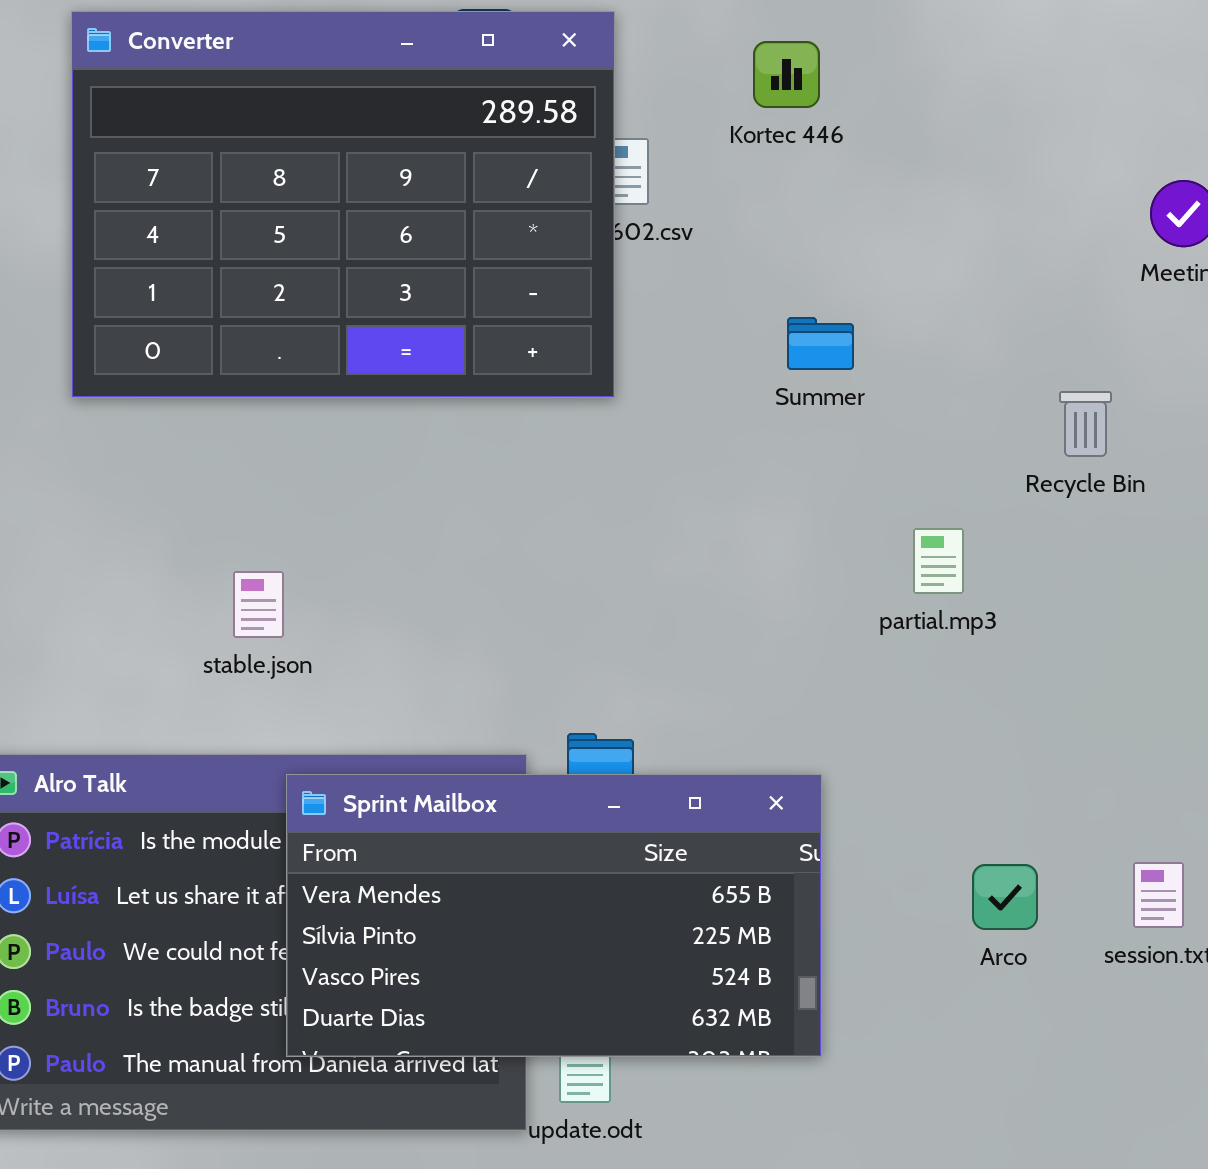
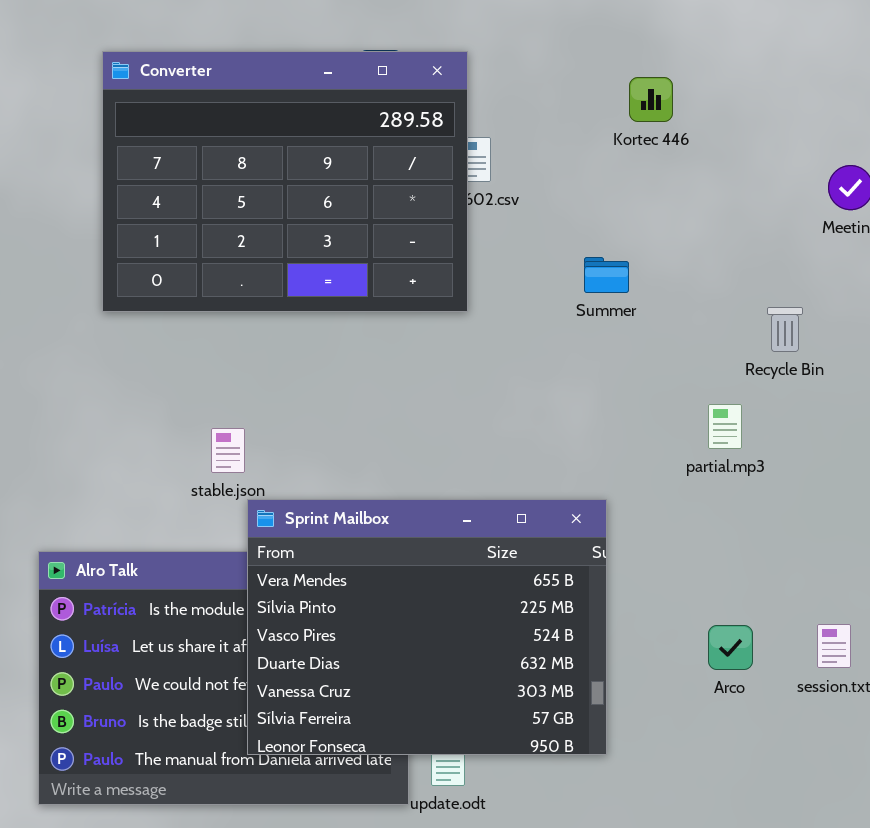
Kortec 446: [753,41,820,108] -> [629,77,673,122], moved
partial.mp3: [913,528,964,594] -> [708,404,742,449], moved
Sprint Mailbox: [286,774,822,1057] -> [247,499,607,755], resized

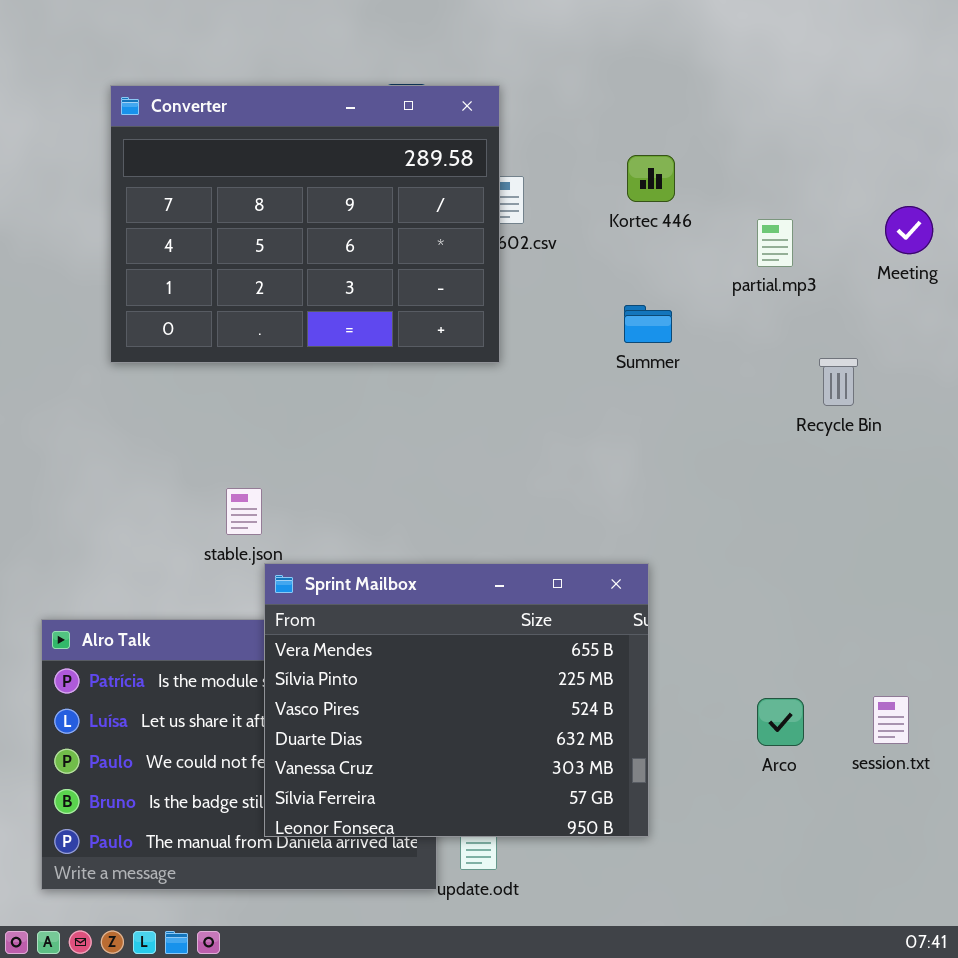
Kortec 446: [629,77,673,122] -> [627,155,675,202], moved
partial.mp3: [708,404,742,449] -> [757,219,793,267], moved

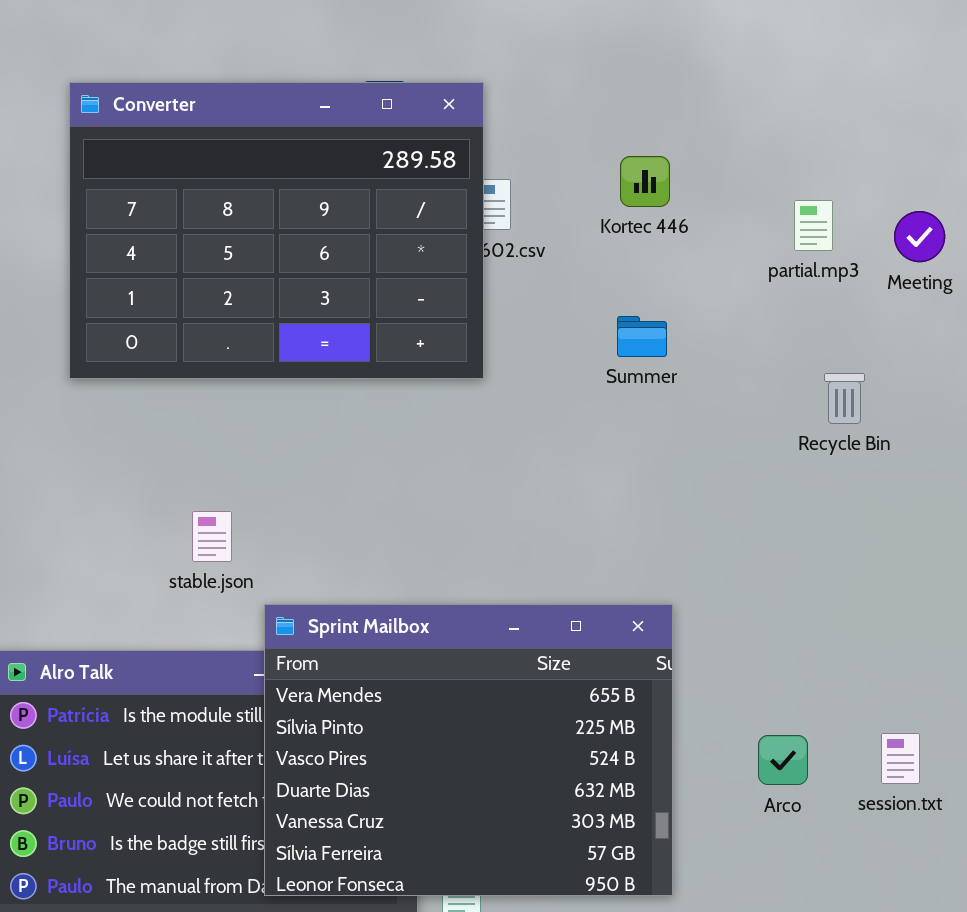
partial.mp3: [757,219,793,267] -> [794,200,833,251], moved
Sprint Mailbox: [264,563,649,837] -> [264,604,673,896], moved

